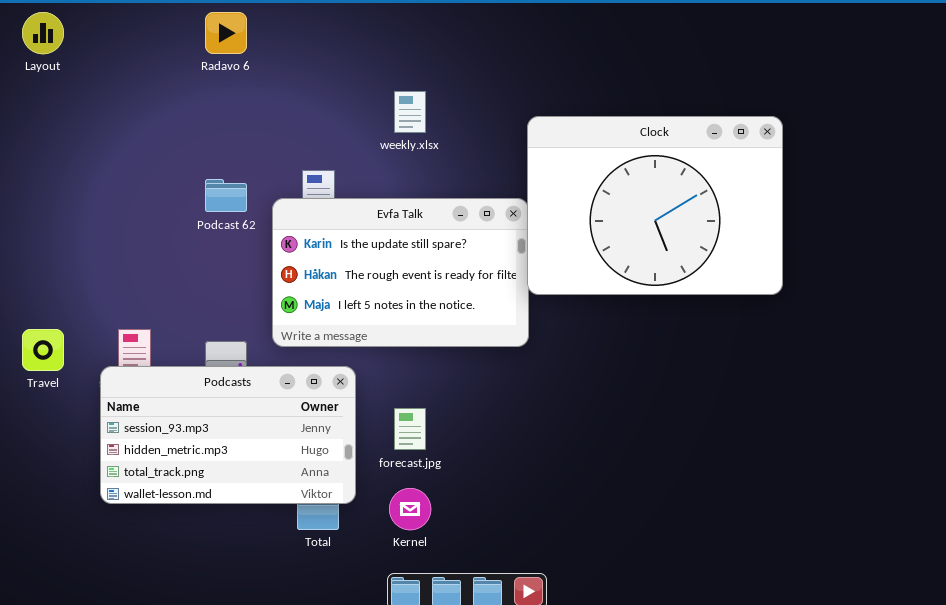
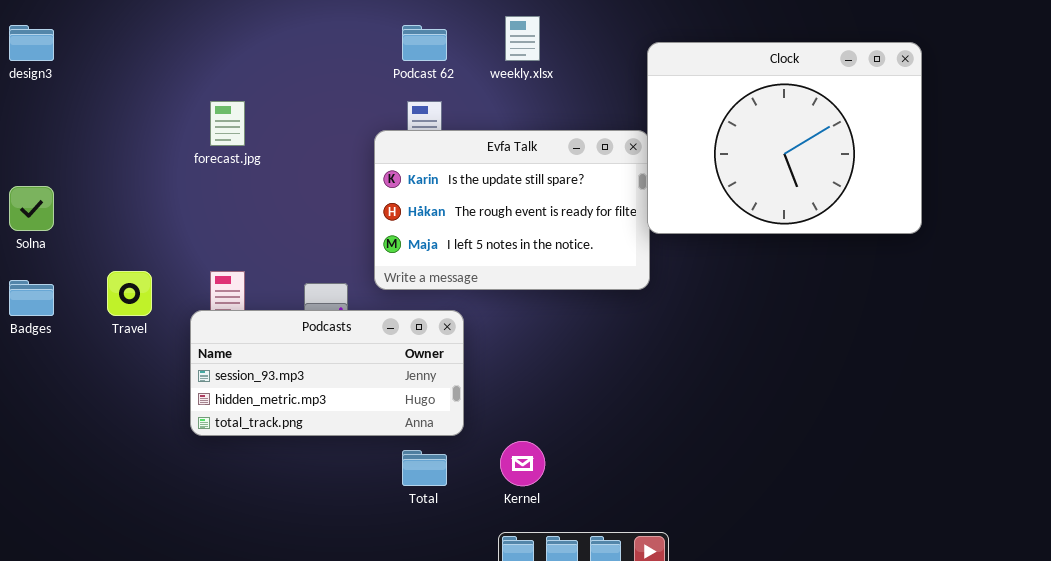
Podcast 62: [205,179,247,212] -> [402,25,447,61], moved
Podcasts: [100,366,356,504] -> [190,310,464,436], resized
forecast.jpg: [394,408,426,450] -> [210,101,245,146], moved

